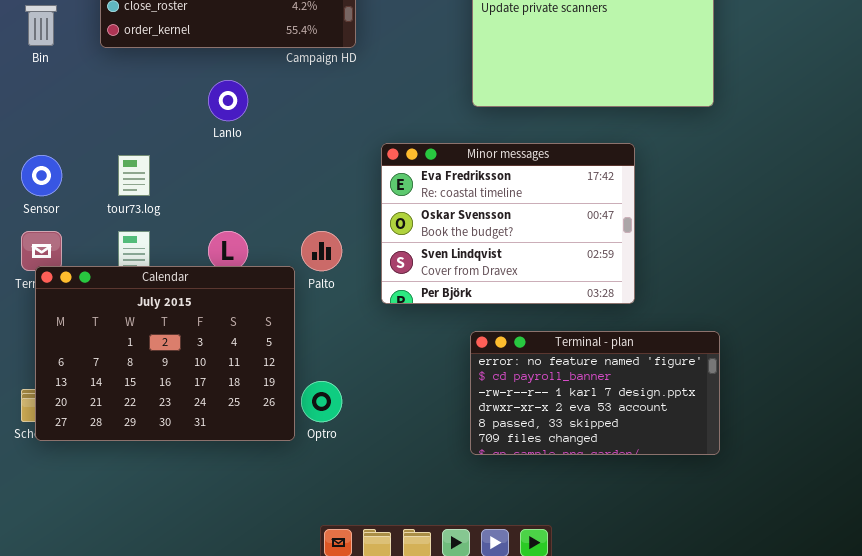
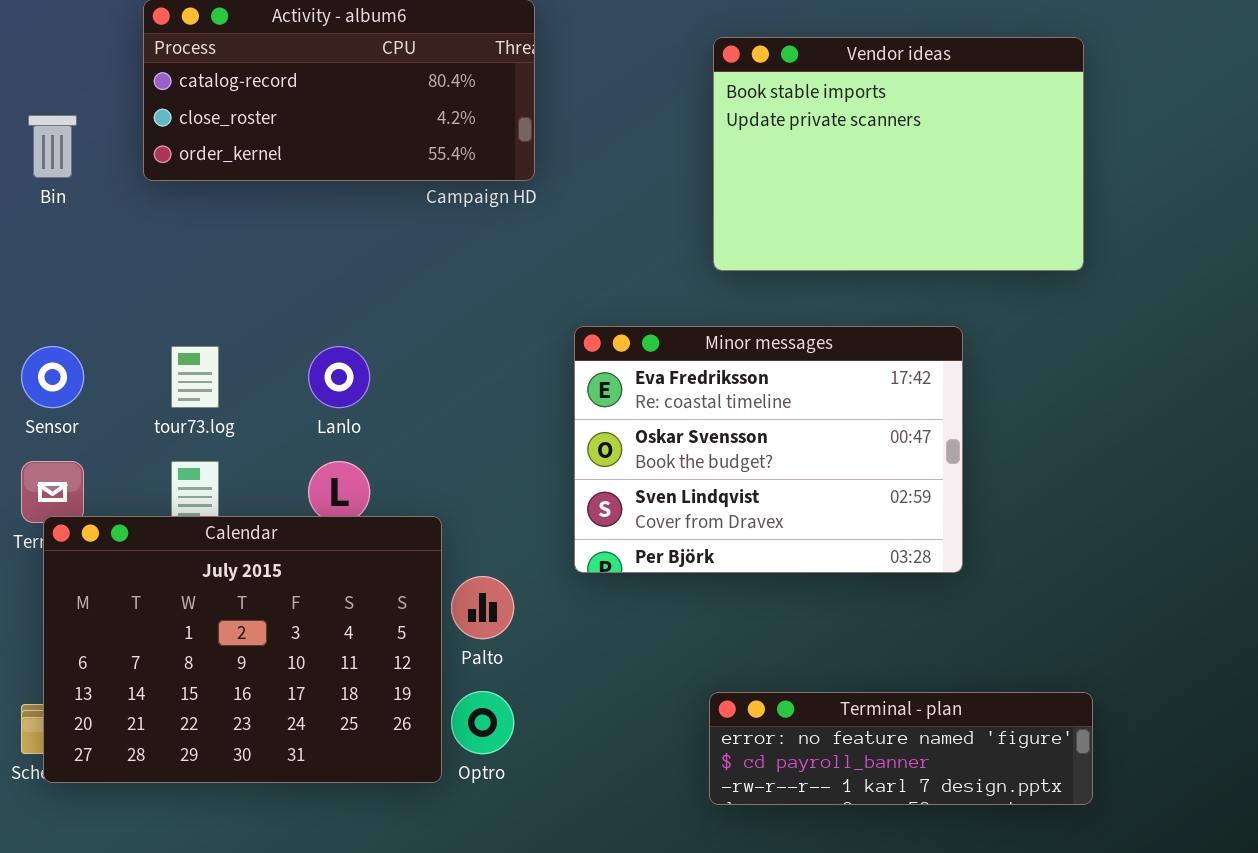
Lanlo: [208,80,248,121] -> [308,346,370,408], moved
Palto: [301,231,342,271] -> [451,576,514,639], moved
Terminal - plan: [470,331,720,455] -> [709,692,1093,805], resized

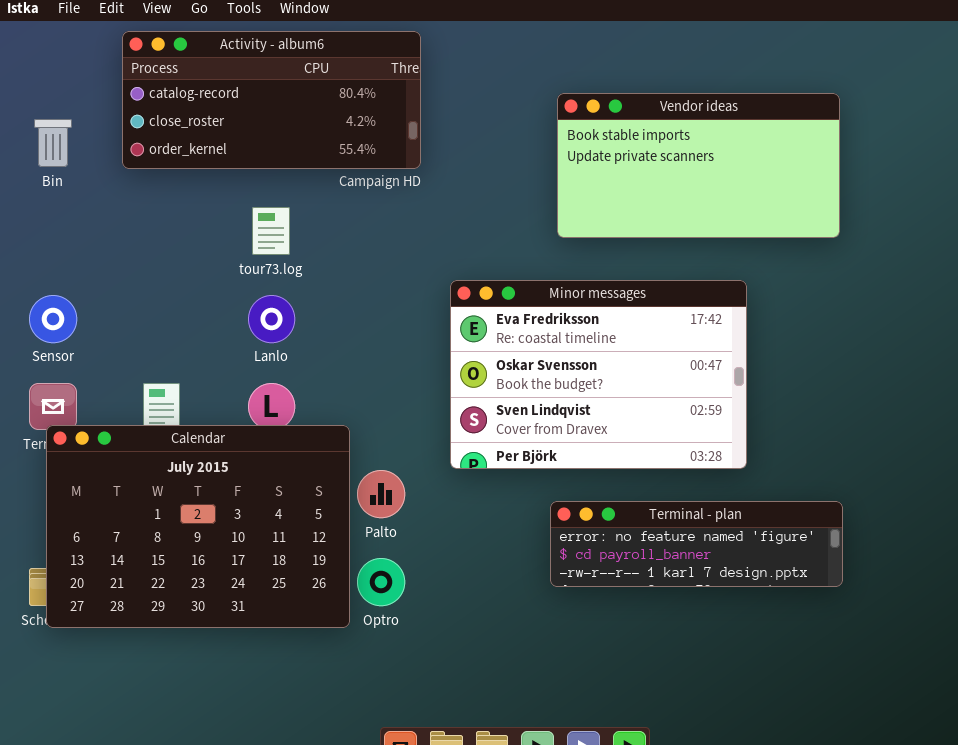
Vendor ideas: [713,37,1084,271] -> [557,93,840,238], resized
tour73.log: [171,346,219,408] -> [252,207,290,255], moved
Terminal - plan: [709,692,1093,805] -> [550,501,843,587], moved

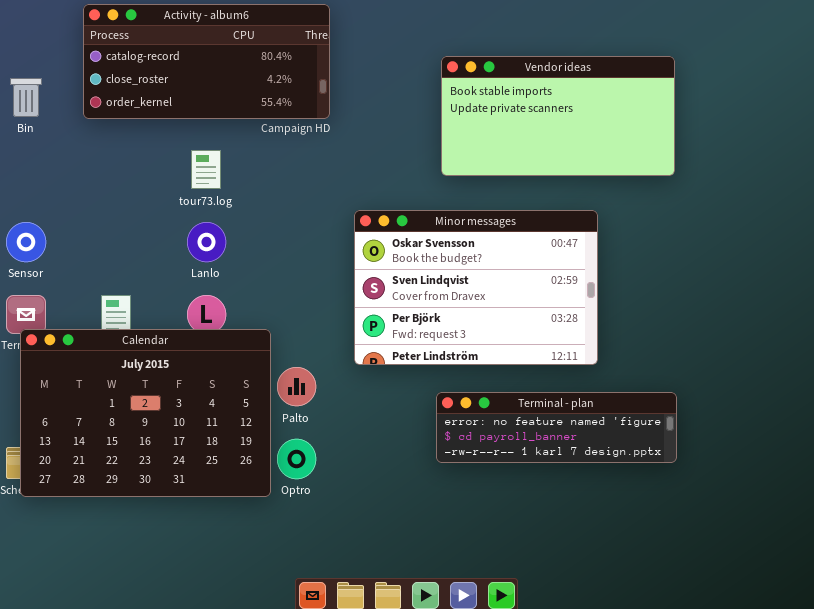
Minor messages: [450,280,747,469] -> [354,210,598,365], scrolled down 1 row

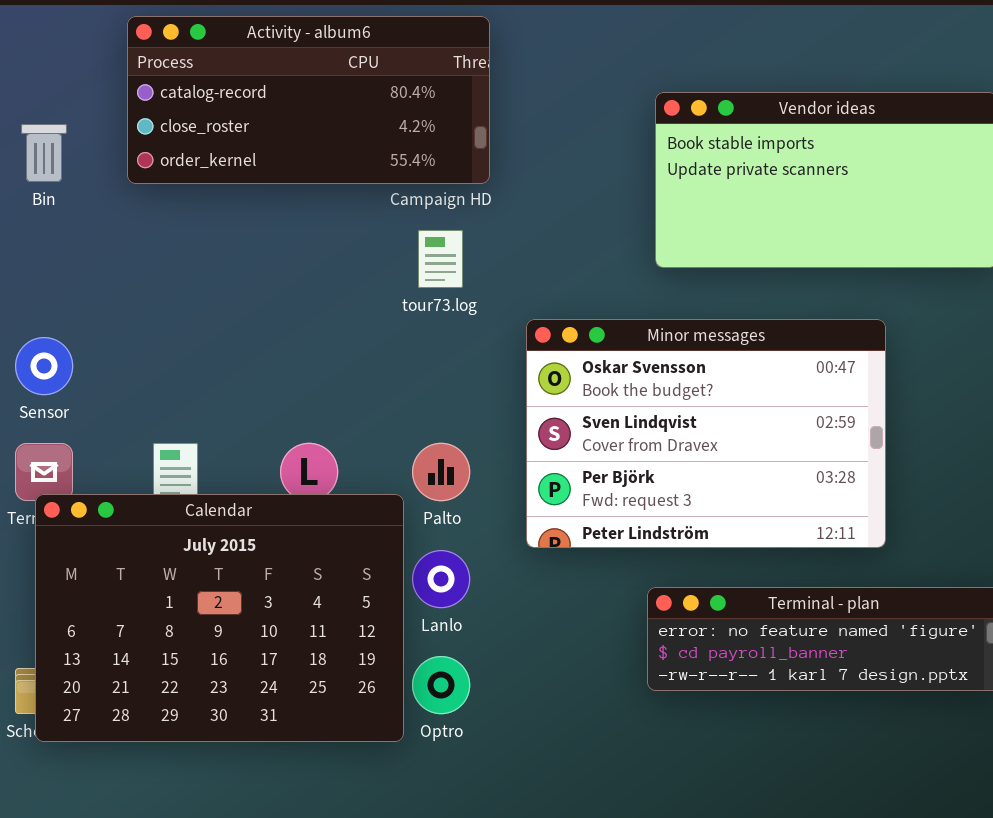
tour73.log: [191,150,221,189] -> [418,230,463,288], moved
Lanlo: [187,222,226,262] -> [412,550,470,608], moved
Palto: [277,367,316,406] -> [412,443,470,501], moved

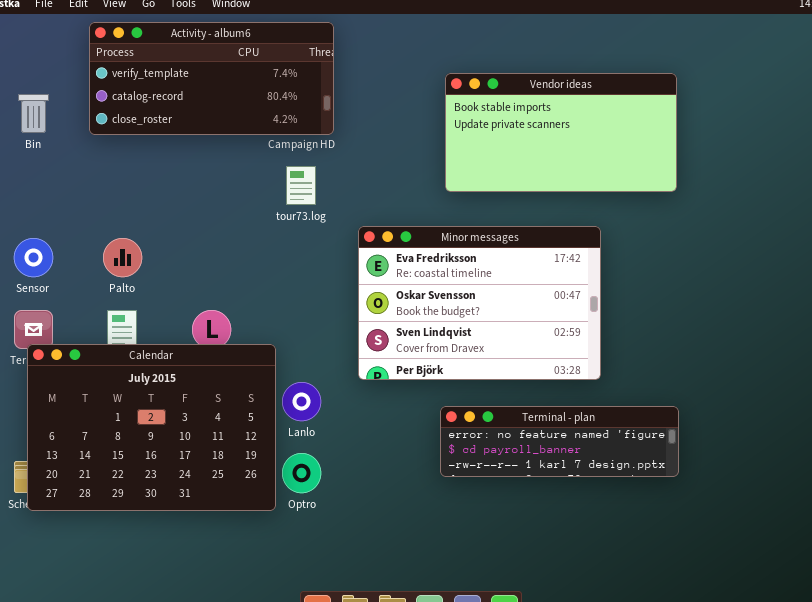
Activity - album6: [127,16,490,184] -> [89,22,334,135], scrolled up 1 row
Minor messages: [526,319,886,548] -> [358,226,601,380], scrolled up 1 row
Palto: [412,443,470,501] -> [103,238,142,277], moved

